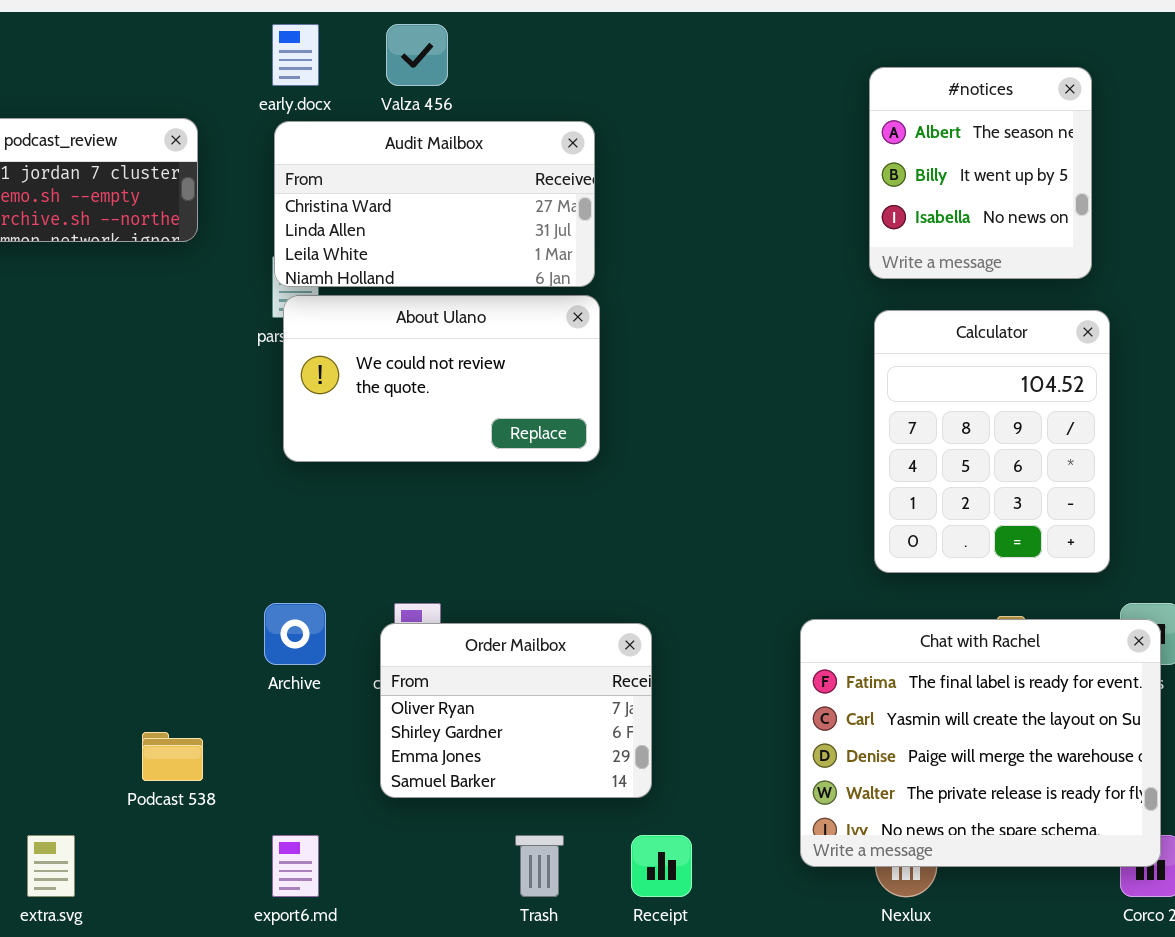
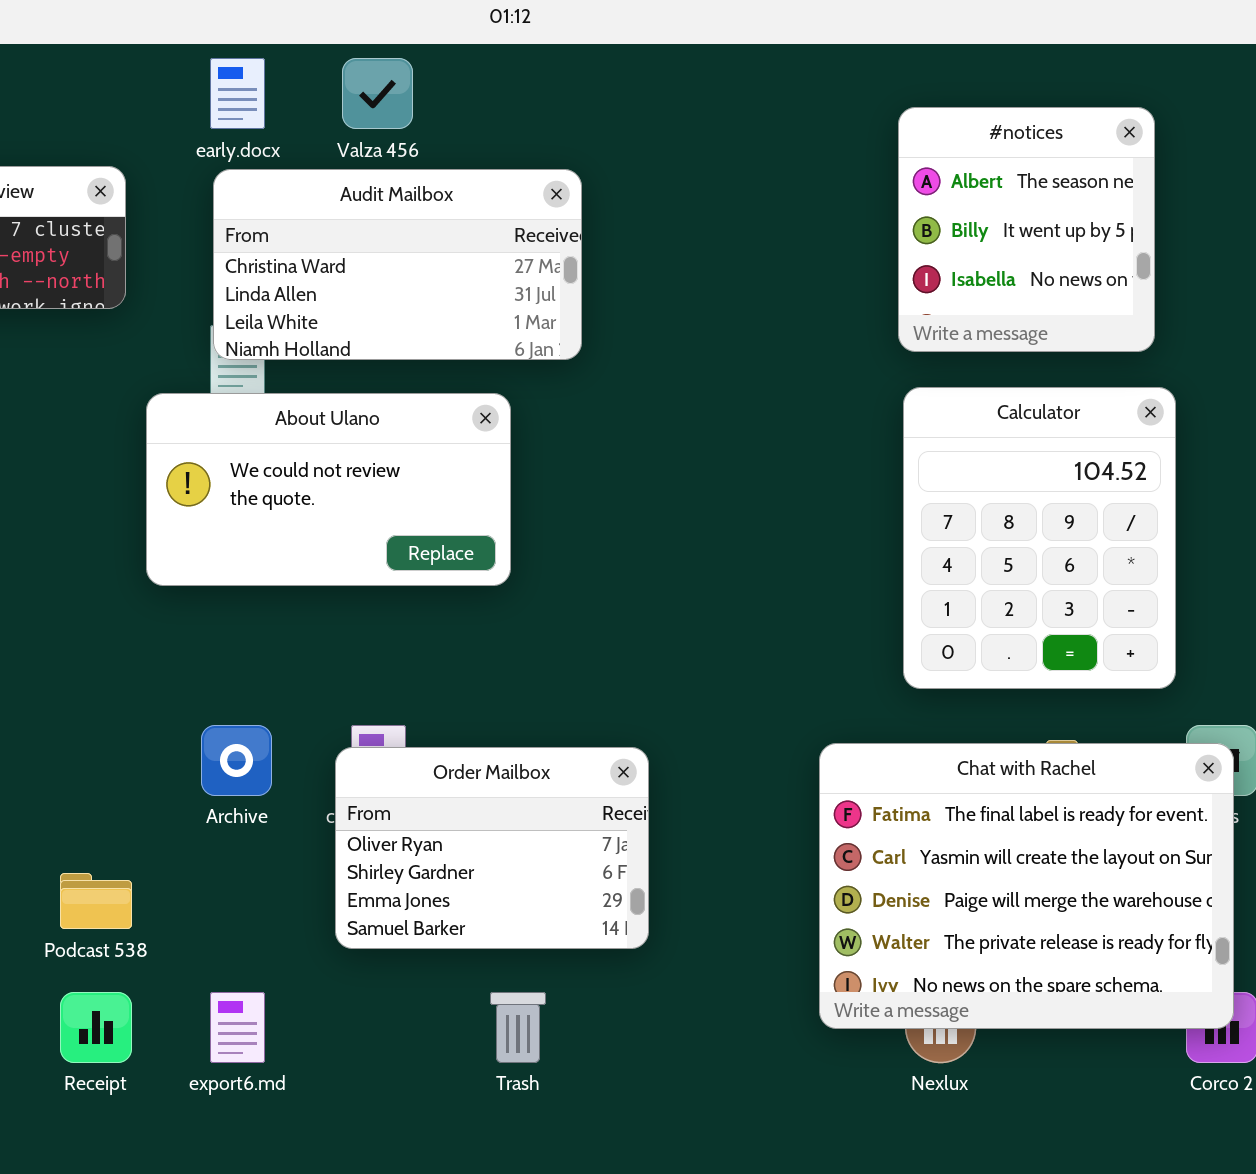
About Ulano: [283,295,600,462] -> [146,393,511,586], moved
Receipt: [631,835,692,897] -> [60,992,132,1063], moved

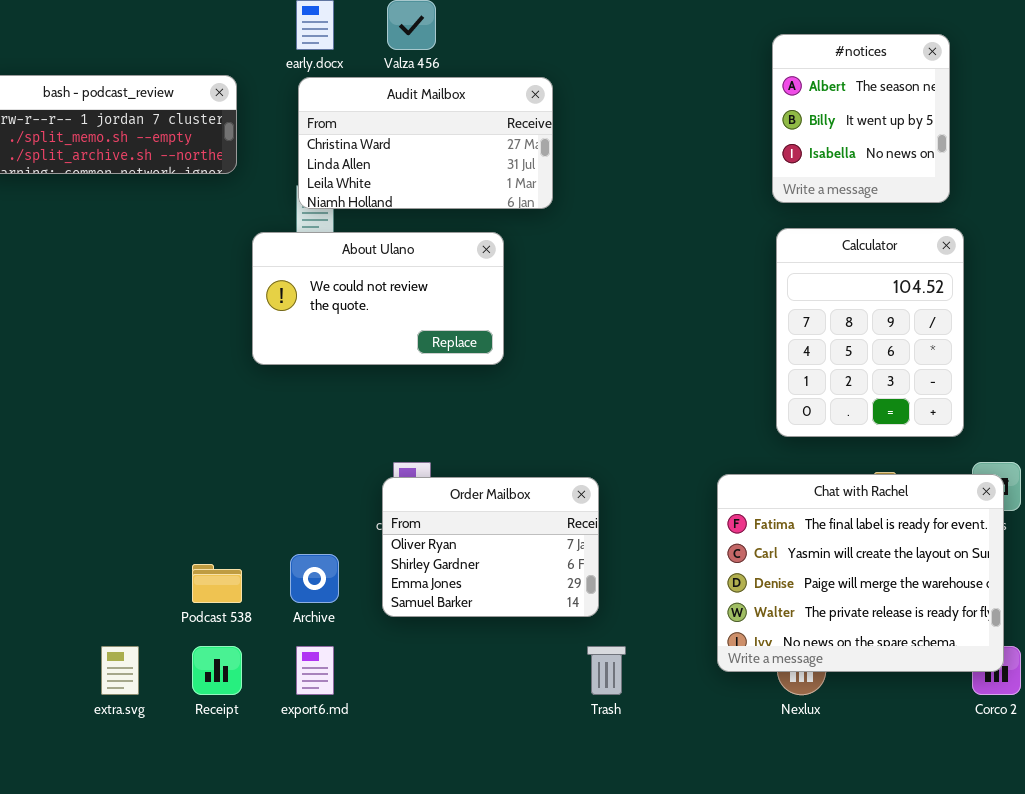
Archive: [201,725,272,796] -> [290,554,339,603], moved
Trash: [490,992,546,1063] -> [587,646,626,695], moved

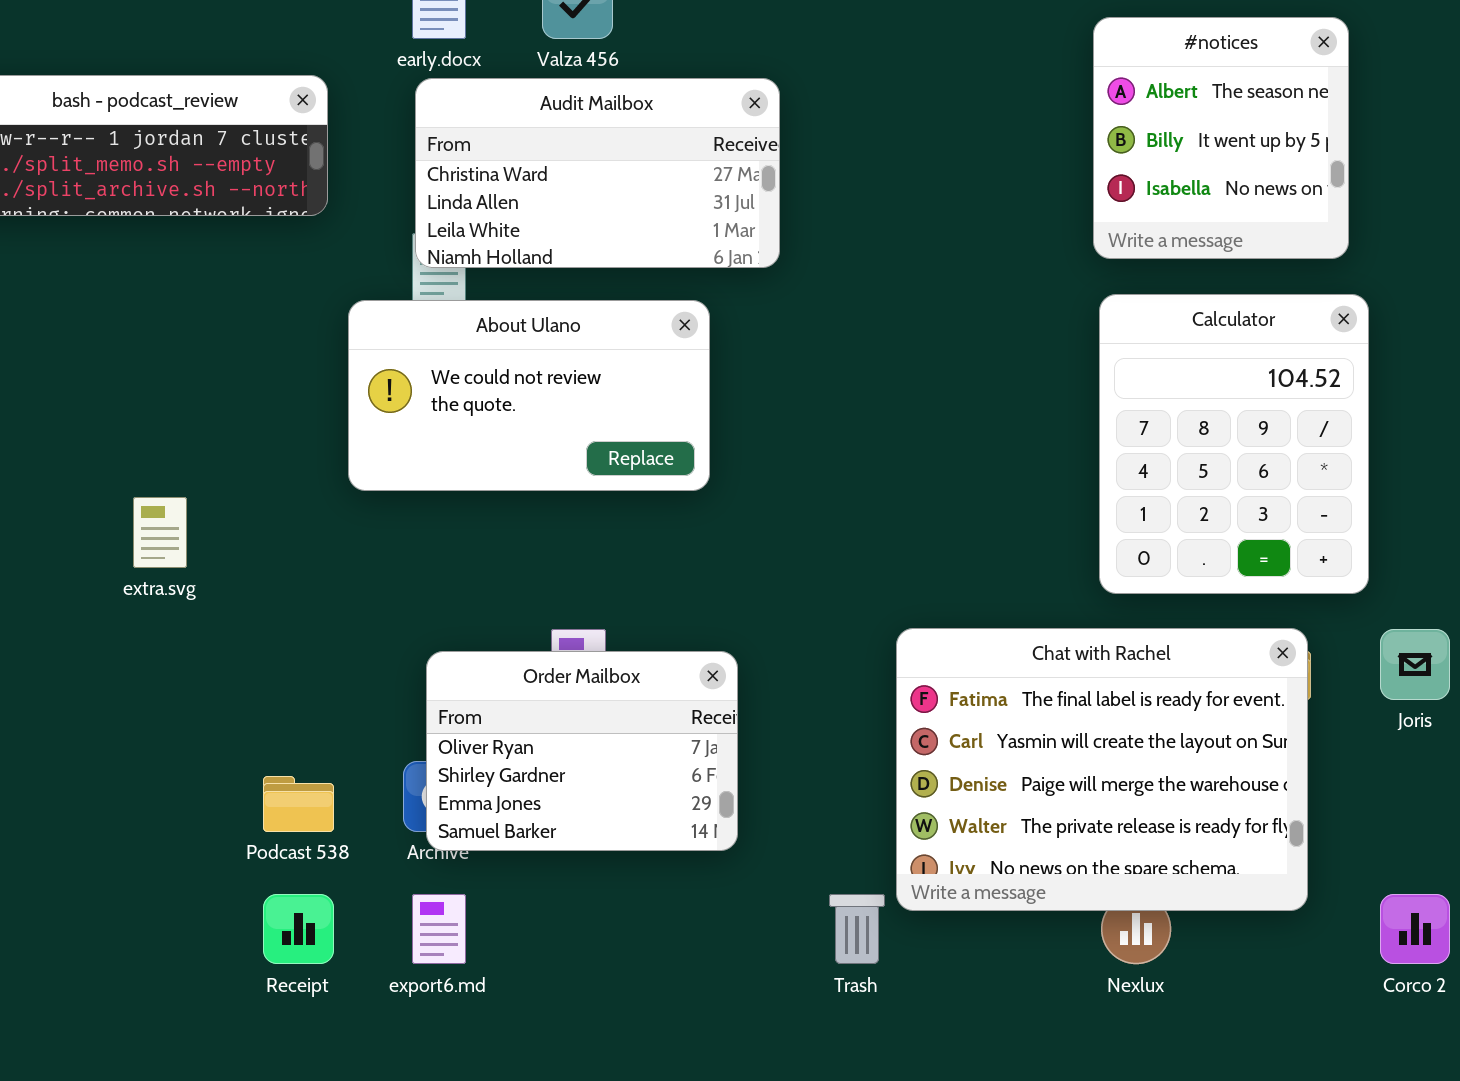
Chat with Rachel: [717,474,1004,672] -> [896,628,1308,911], moved
Order Mailbox: [382,477,599,617] -> [426,651,738,851], moved
extra.svg: [101,646,139,695] -> [133,497,187,568], moved

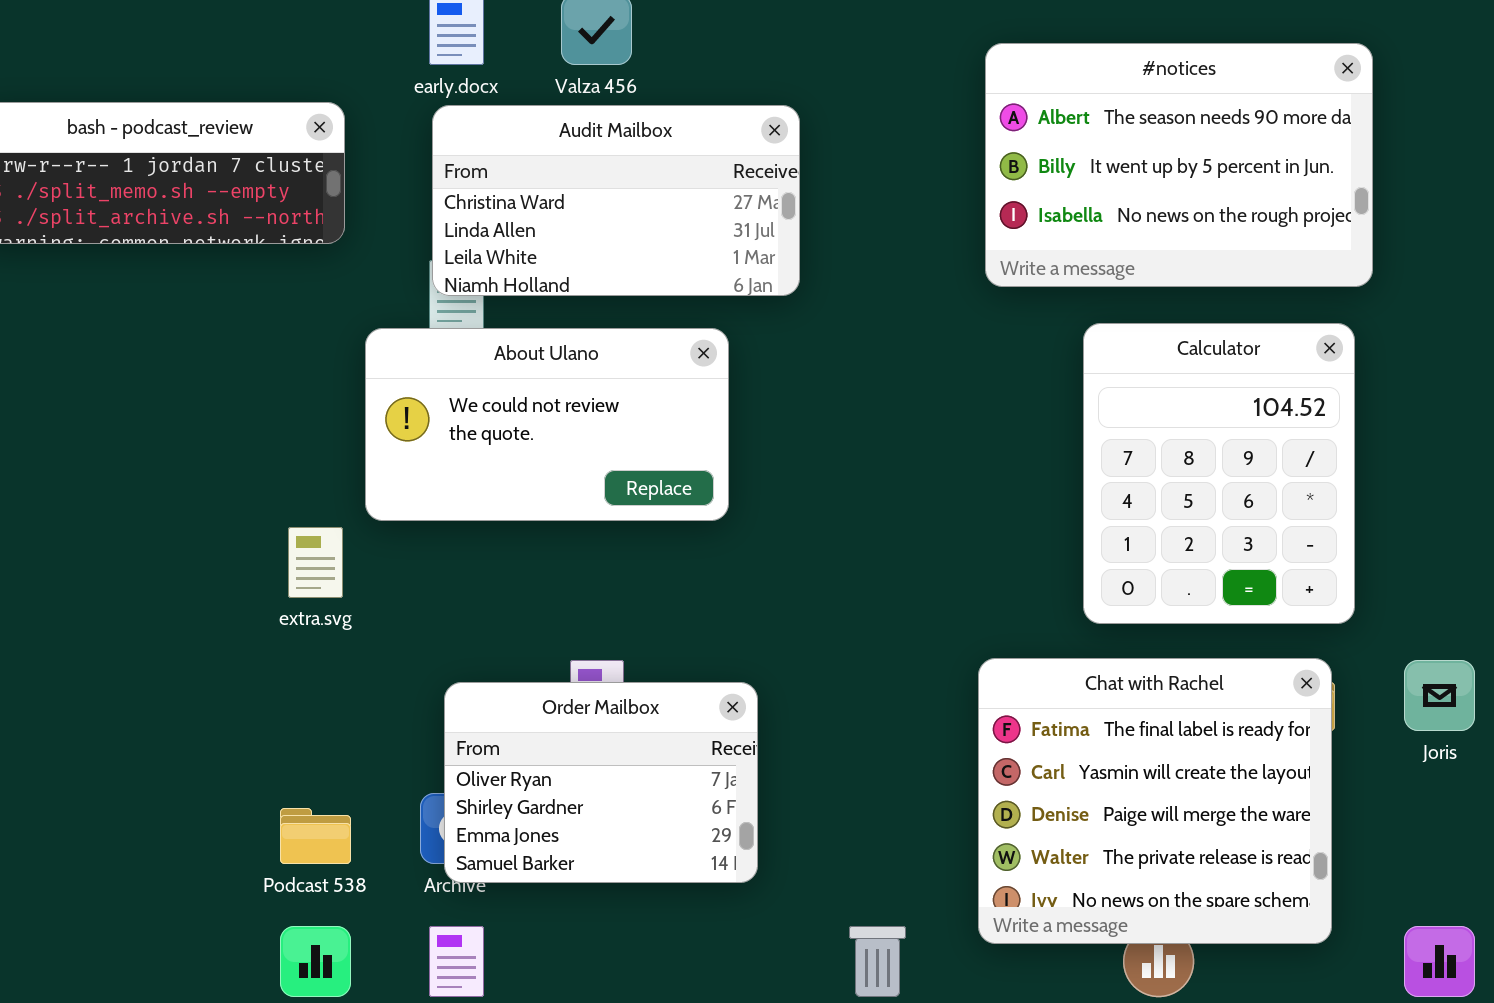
#notices: [1093,17,1349,259] -> [985,43,1373,287], resized
Calculator: [1099,294,1369,594] -> [1083,323,1355,624], moved
extra.svg: [133,497,187,568] -> [288,527,343,598], moved
Chat with Rachel: [896,628,1308,911] -> [978,658,1332,944], resized

